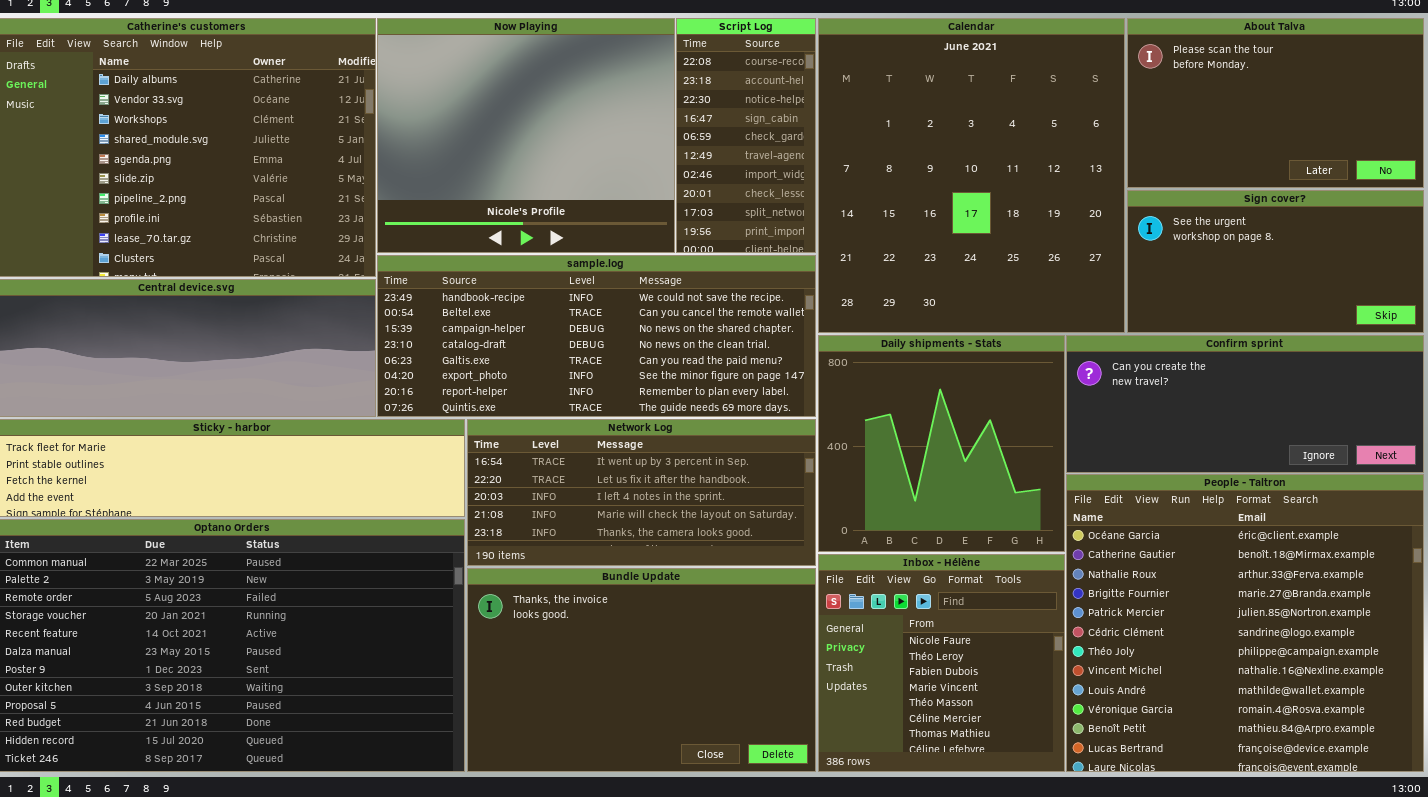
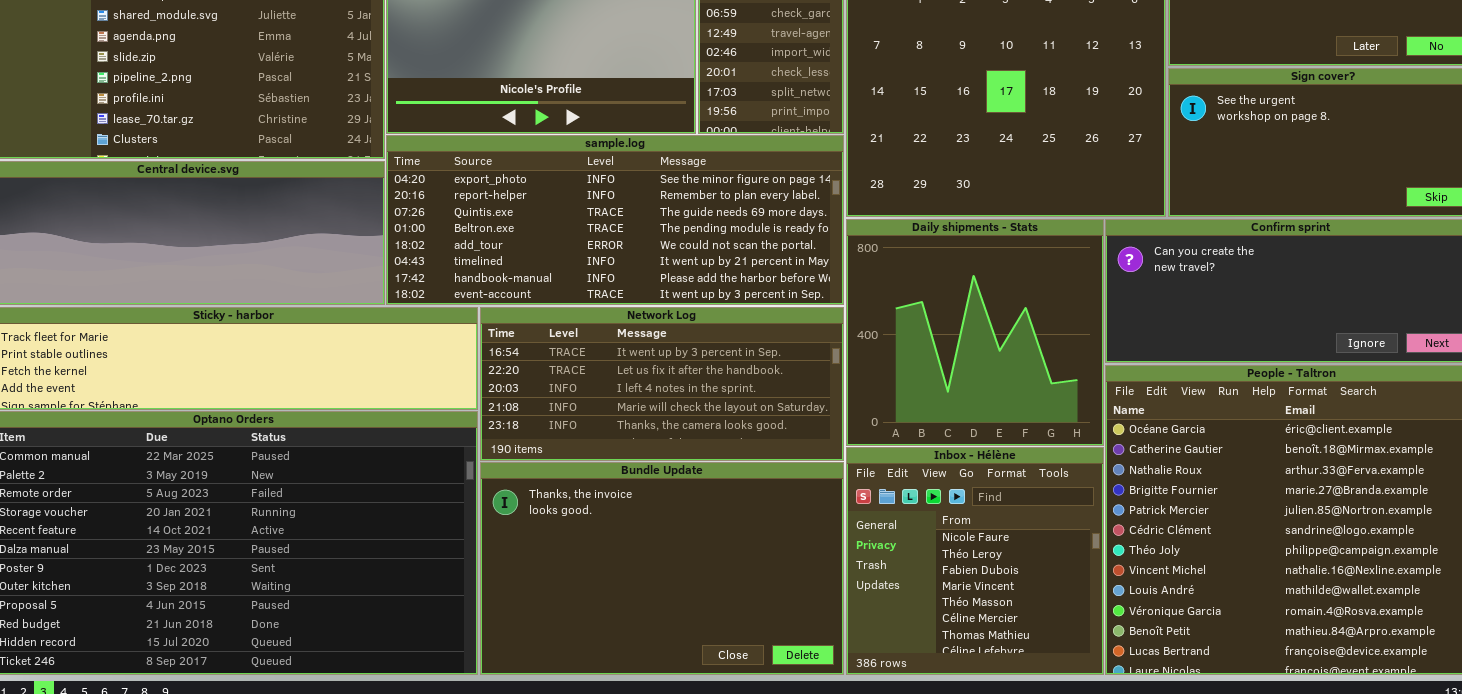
sample.log: [377,255,816,417] -> [386,135,844,305], scrolled down 5 rows

